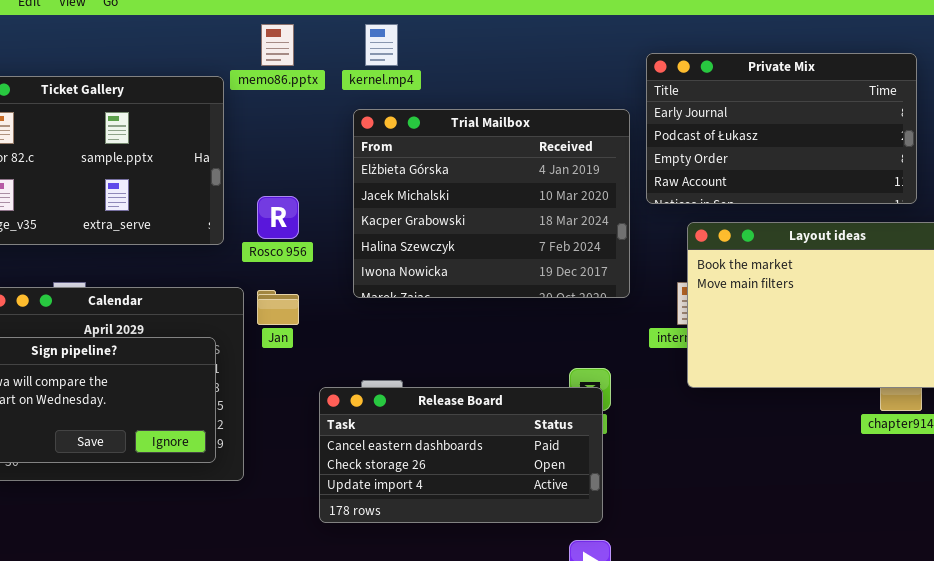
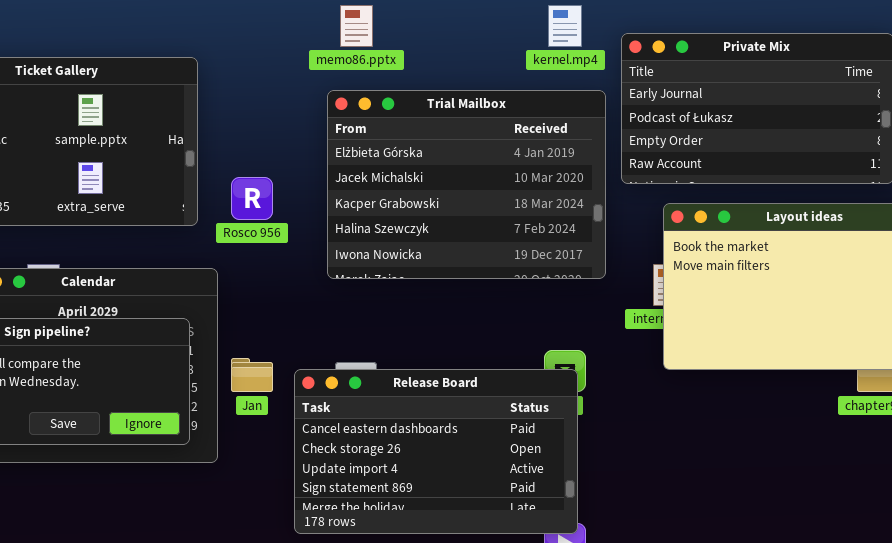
memo86.pptx: [261,24,294,66] -> [340,5,373,47], moved
kernel.mp4: [365,24,398,66] -> [548,5,582,47], moved
Jan: [257,290,299,325] -> [231,358,273,392], moved
Release Board: [319,387,603,523] -> [294,369,578,534], resized

